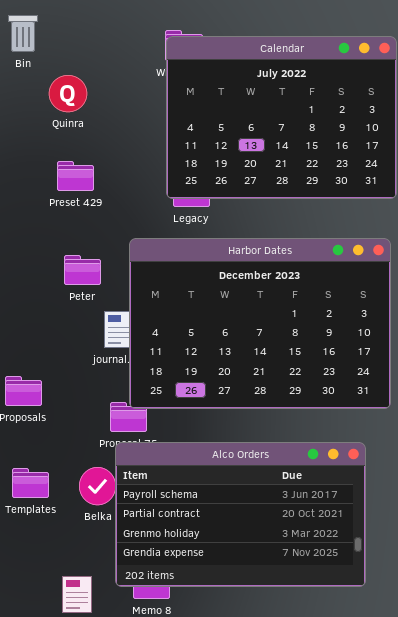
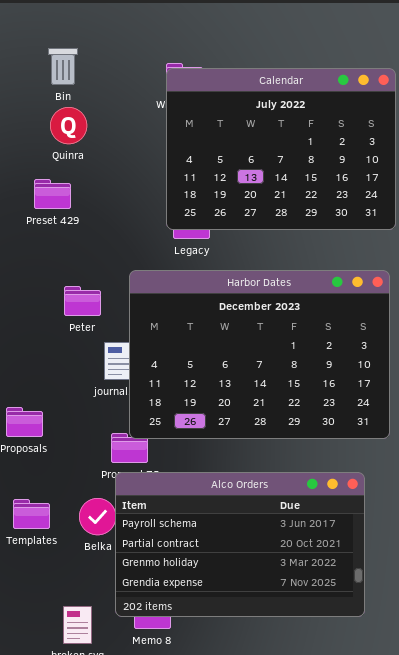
Bin: [8,15,38,52] -> [48,48,78,85], moved
Preset 429: [57,161,94,191] -> [34,179,71,209], moved

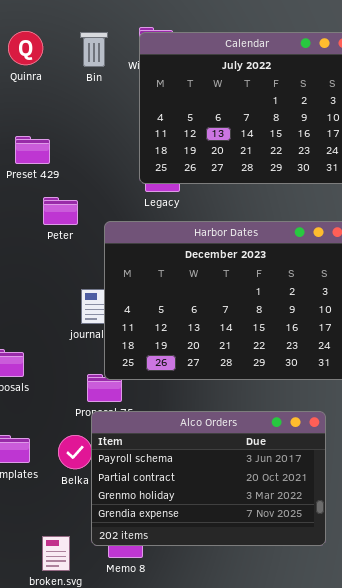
Bin: [48,48,78,85] -> [80,32,108,67], moved
Quinra: [50,107,87,144] -> [8,31,43,65], moved
Peter: [64,286,101,316] -> [43,197,78,225], moved

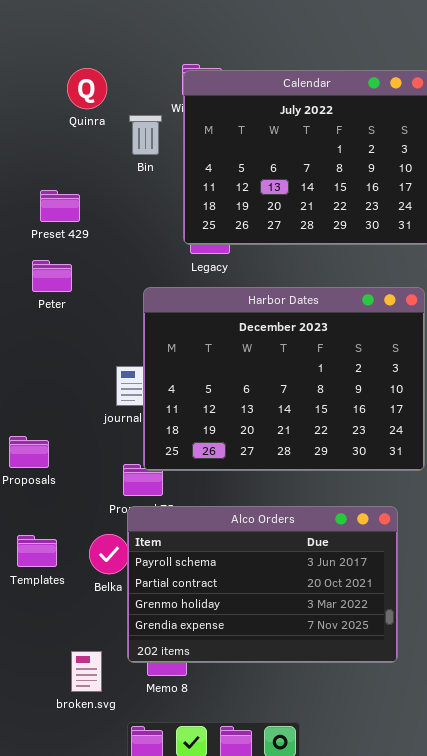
Quinra: [8,31,43,65] -> [67,68,107,109], moved
Bin: [80,32,108,67] -> [129,115,162,155], moved
Peter: [43,197,78,225] -> [32,260,72,292], moved

